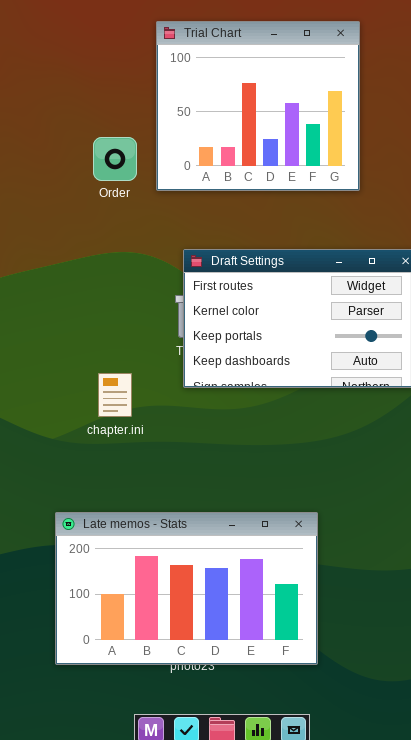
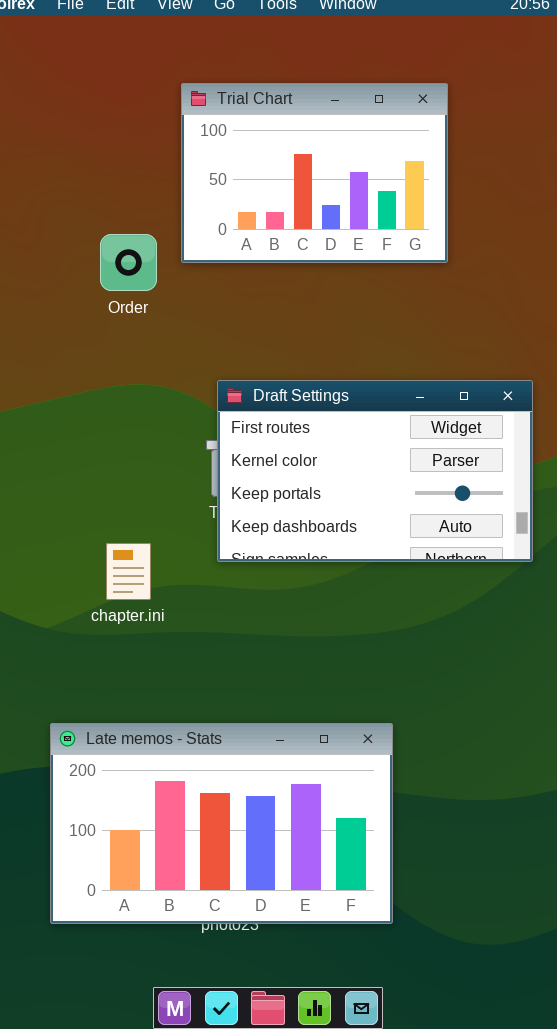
Trial Chart: [156,21,360,191] -> [181,83,448,263], resized

